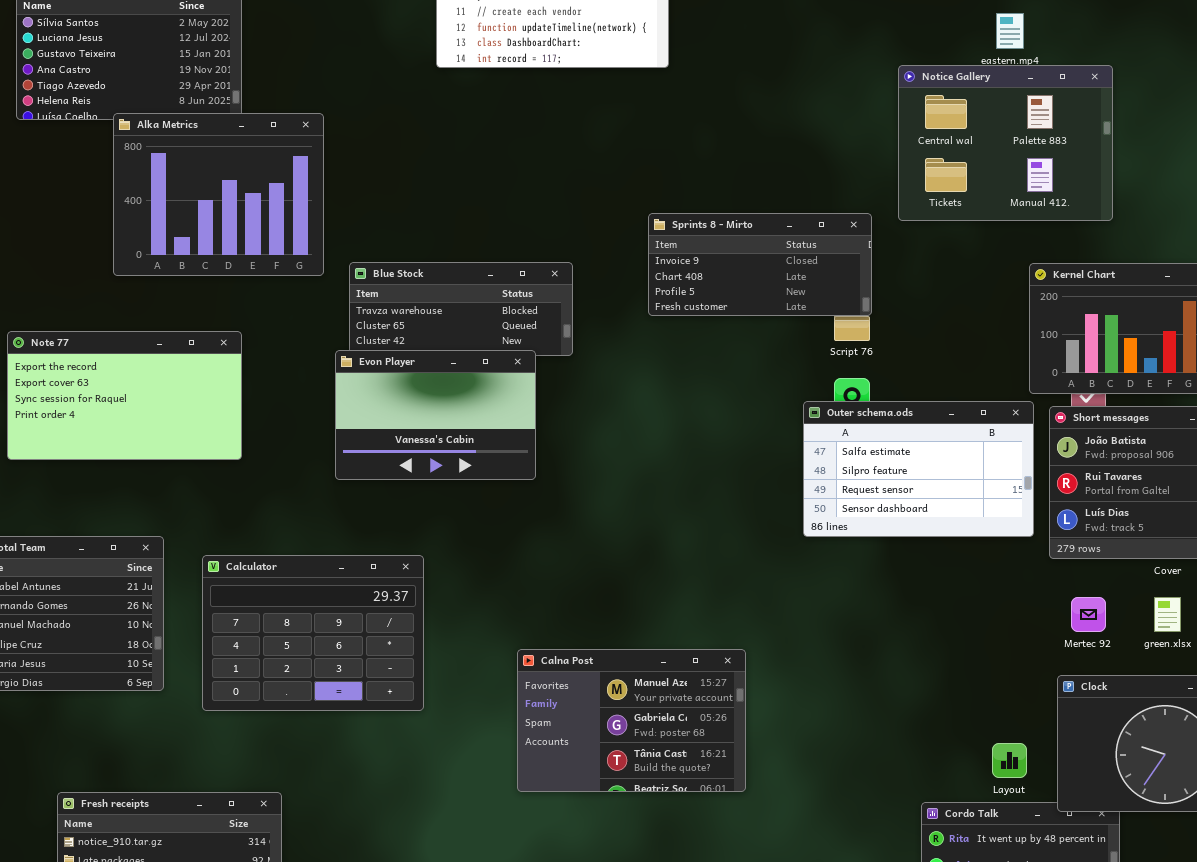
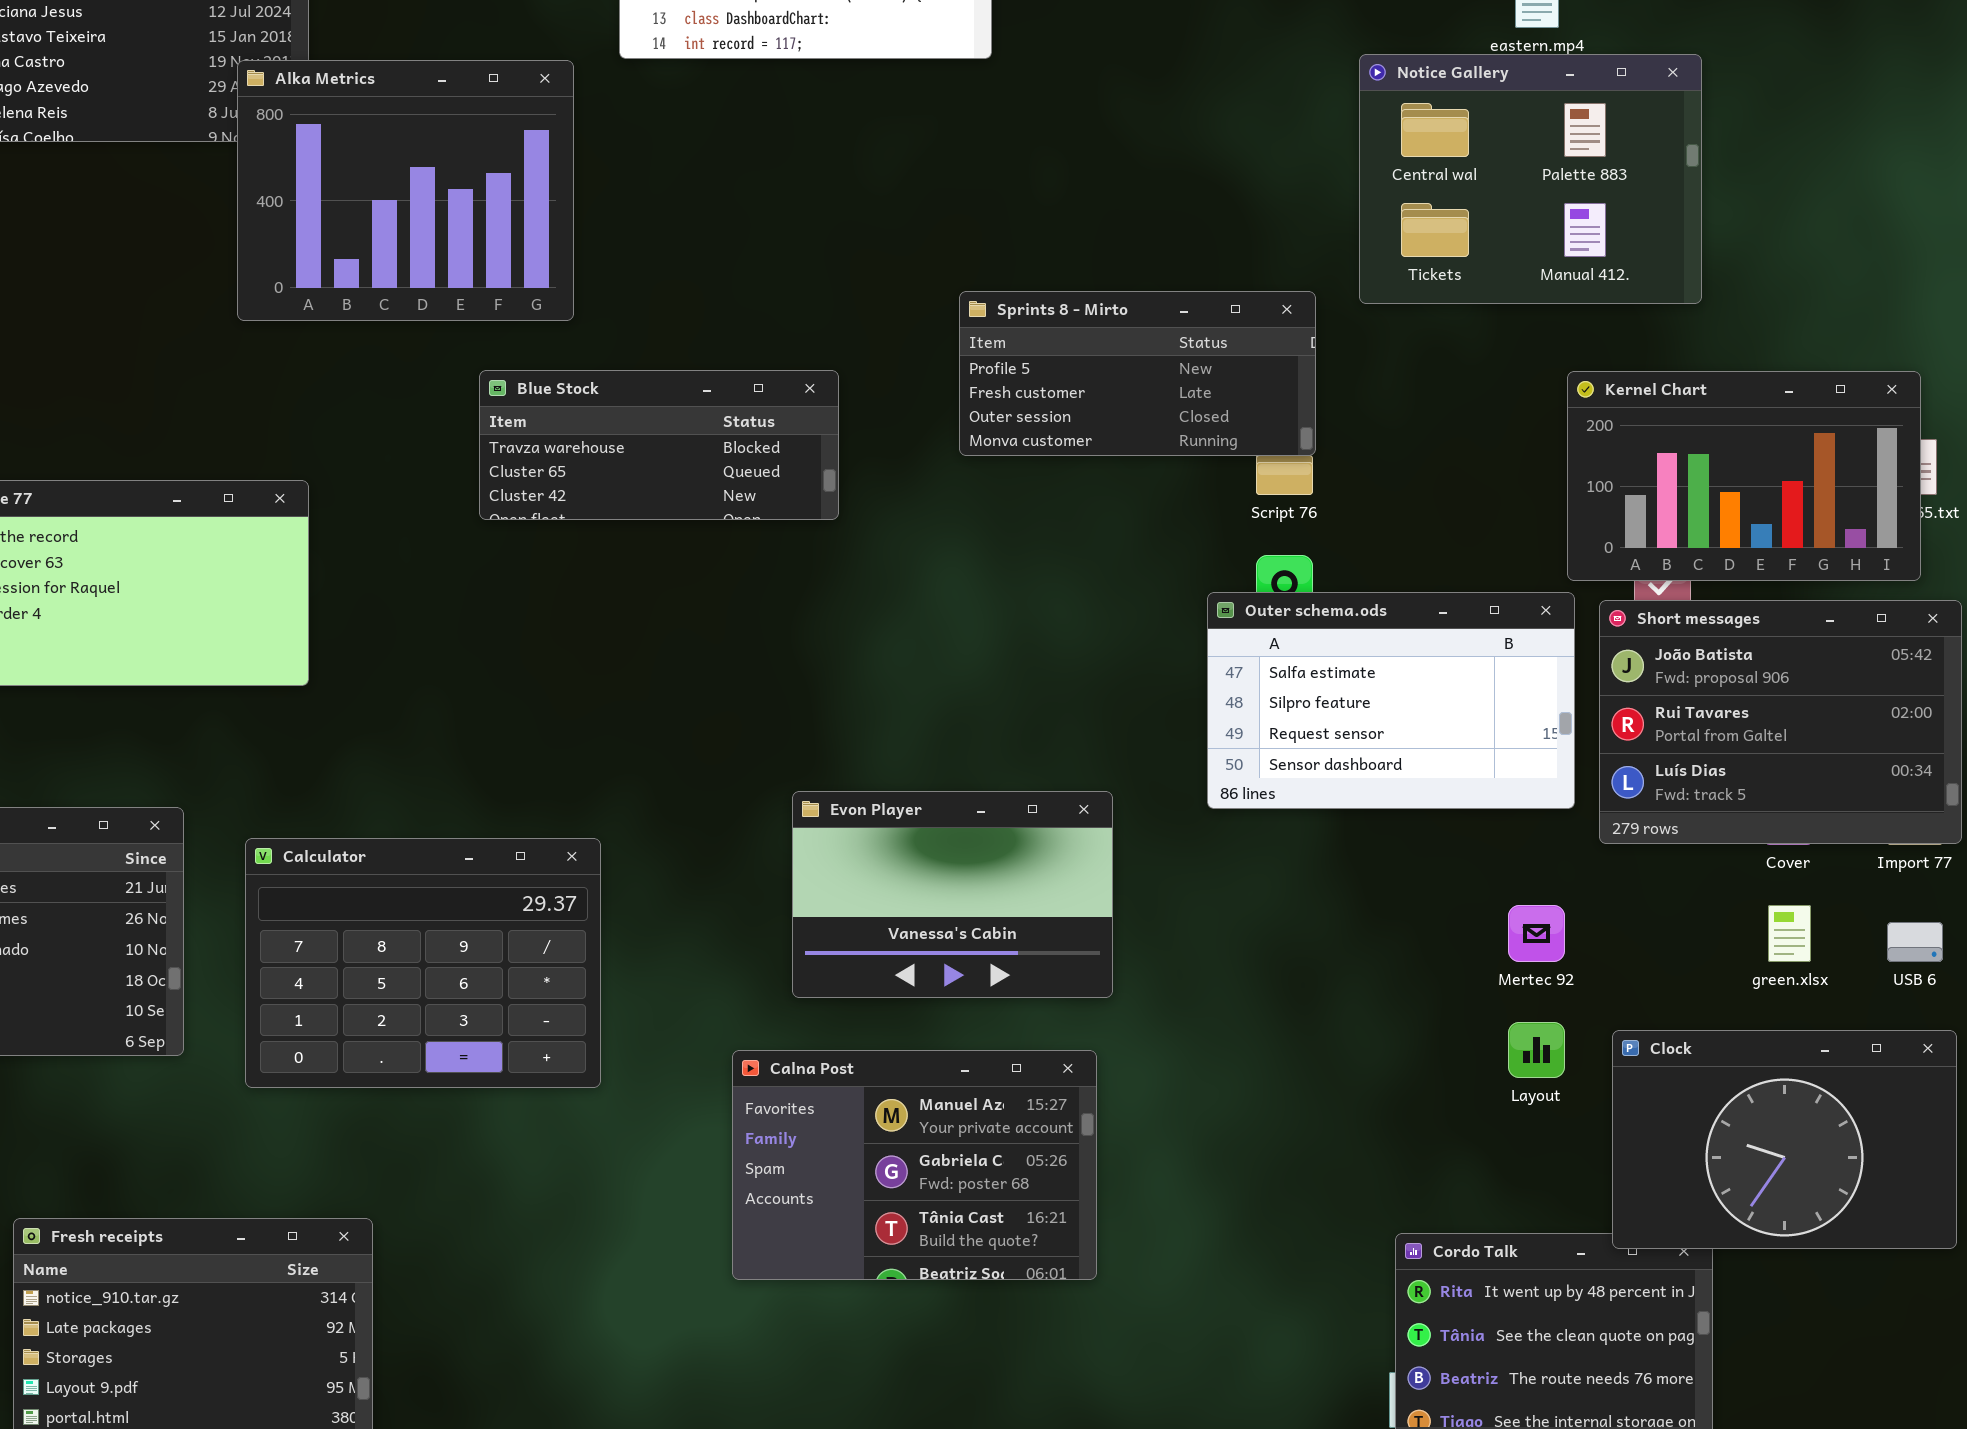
Alka Metrics: [113,113,324,276] -> [237,60,574,321], moved
Sprints 8 - Mirto: [648,213,872,316] -> [959,291,1316,456], scrolled down 2 rows
Evon Player: [335,350,536,480] -> [792,791,1113,998], moved
Mertec 92: [1071,597,1106,632] -> [1508,905,1565,962], moved
Calna Post: [517,649,746,792] -> [732,1050,1097,1280], moved
Layout: [992,743,1027,778] -> [1508,1022,1565,1078], moved

